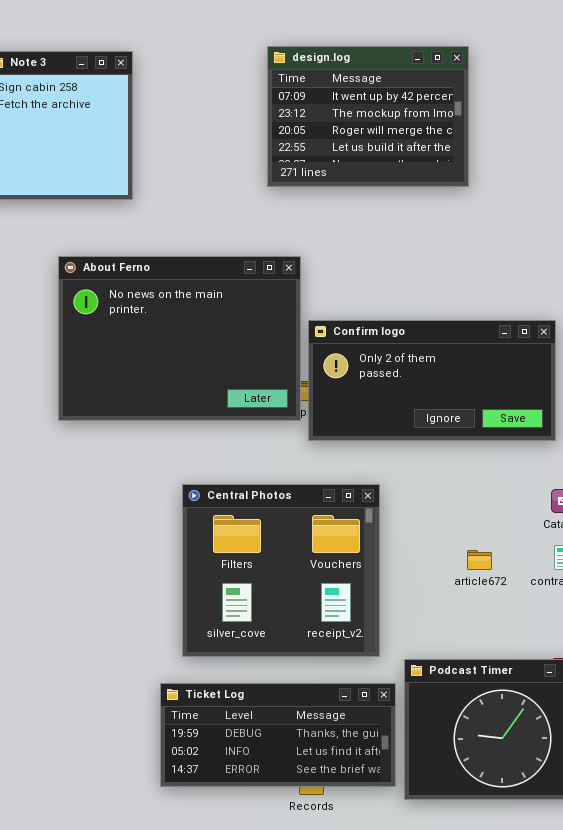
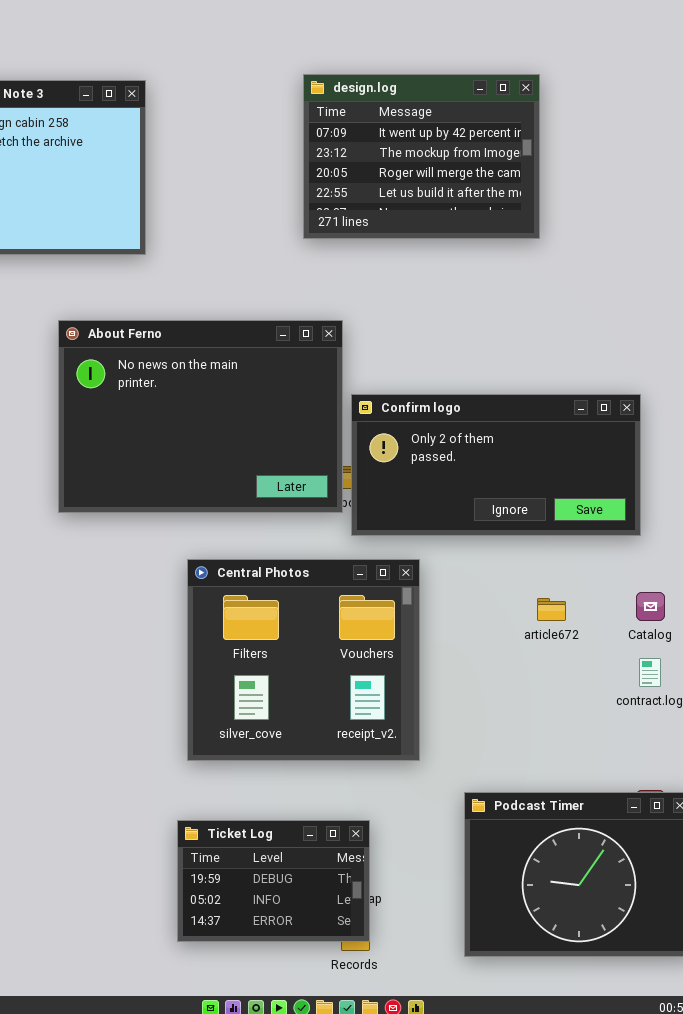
Central Photos: [182,484,380,657] -> [187,559,420,761], moved
article672: [467,550,492,570] -> [537,598,566,621], moved
Ticket Log: [160,683,396,787] -> [177,820,370,942], resized

